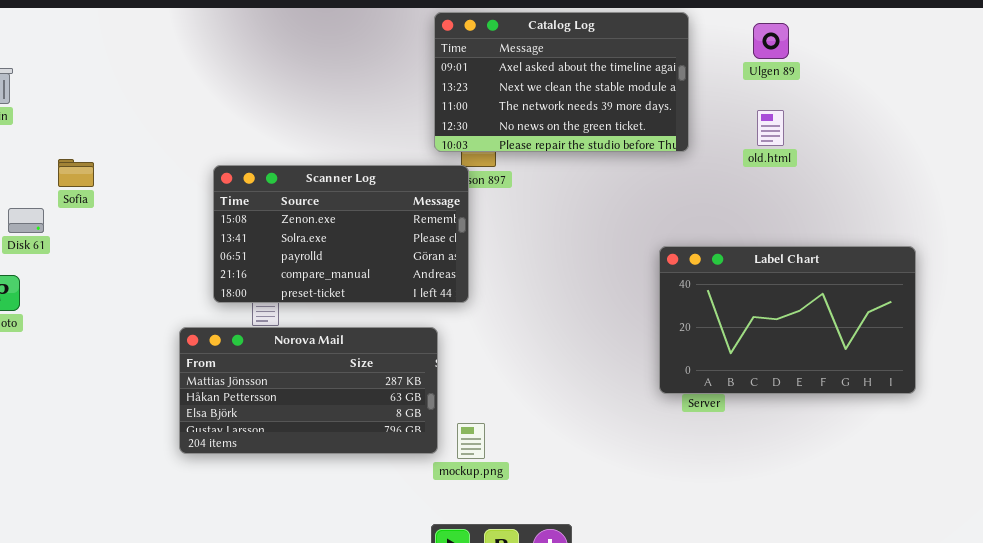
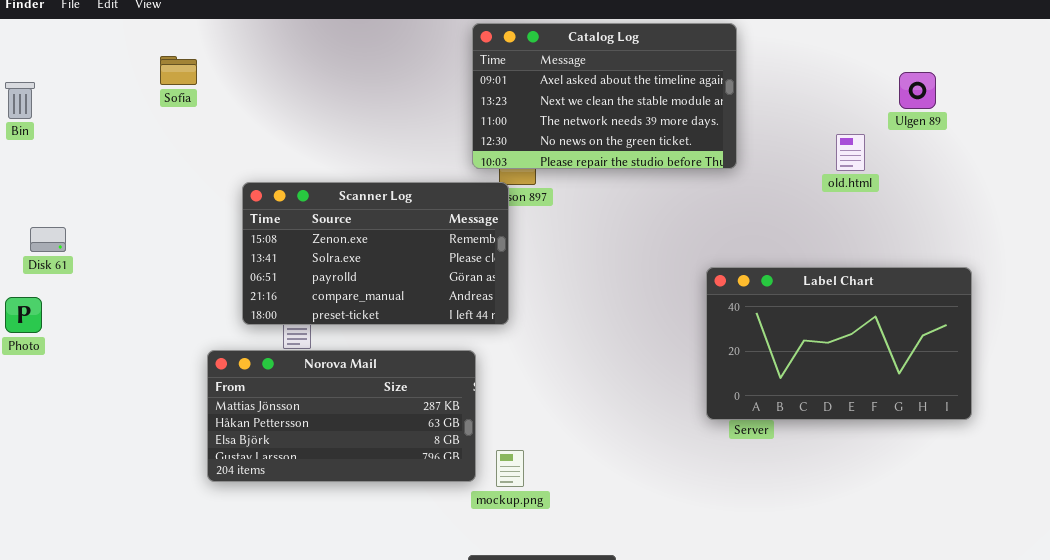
Ulgen 89: [753,23,789,59] -> [899,72,936,109], moved
old.html: [757,110,784,146] -> [836,134,865,171], moved
Sofia: [58,159,94,187] -> [160,56,197,85], moved

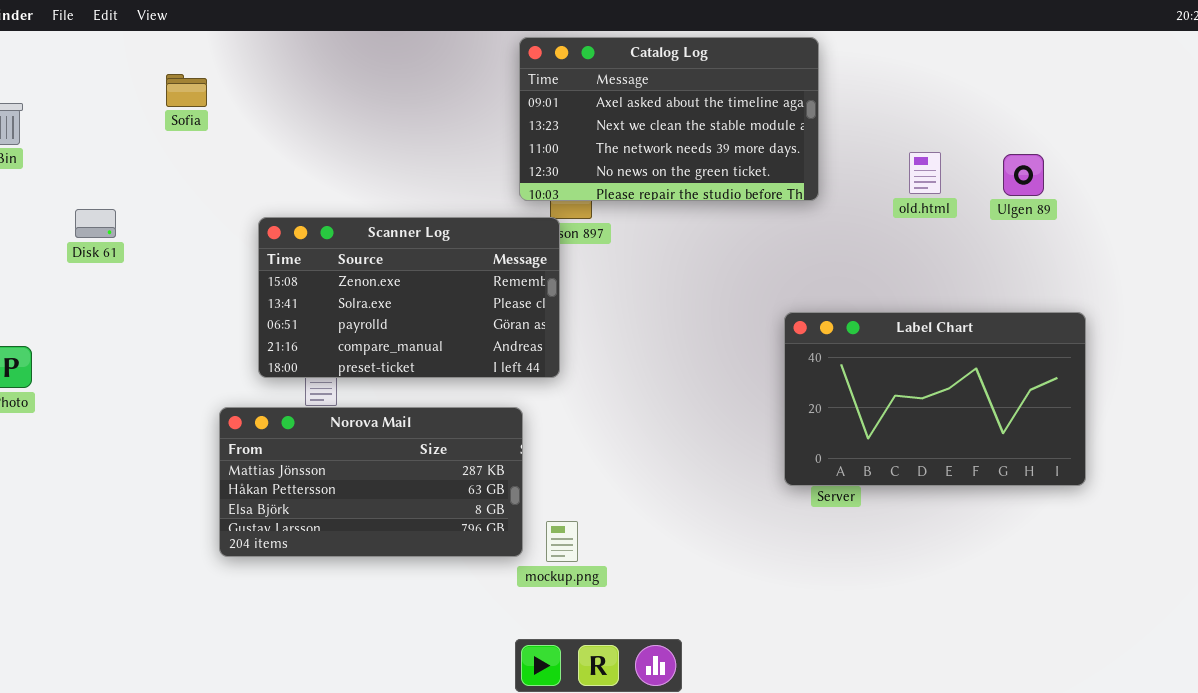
Ulgen 89: [899,72,936,109] -> [1003,154,1044,196], moved
old.html: [836,134,865,171] -> [909,152,941,194], moved
Disk 61: [30,227,66,252] -> [75,209,116,238], moved

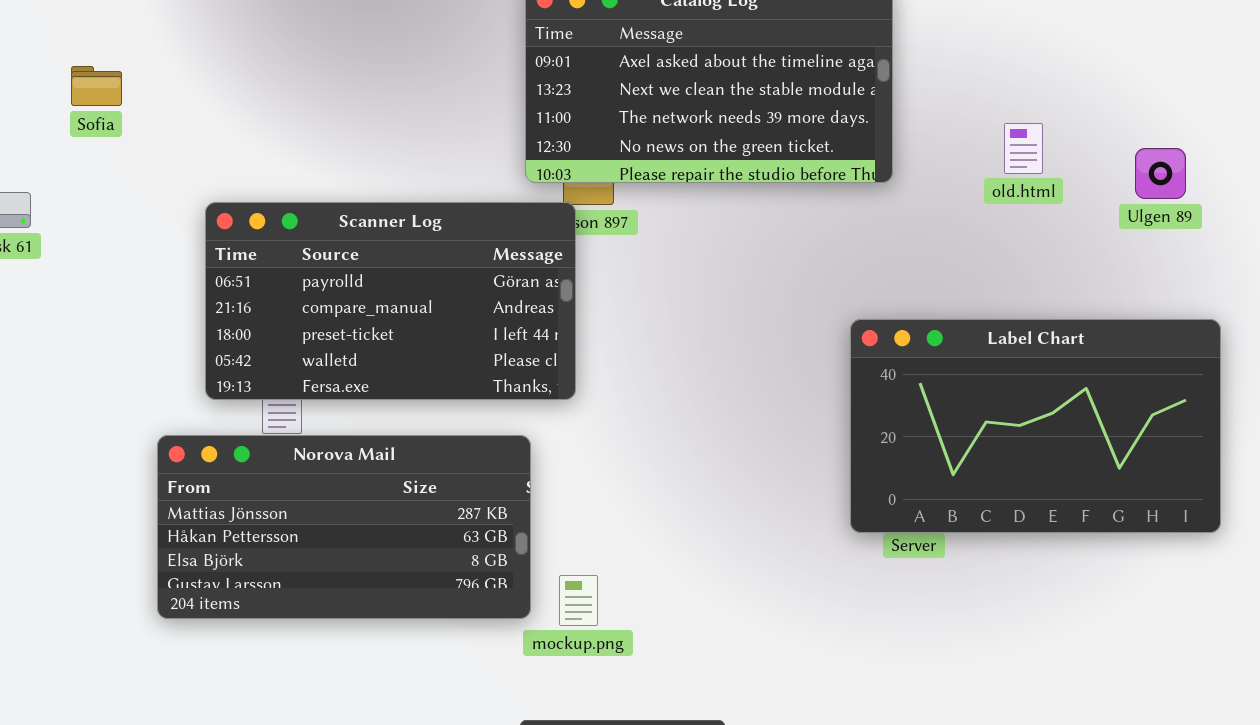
Sofia: [166,74,207,107] -> [71,66,122,106], moved
Ulgen 89: [1003,154,1044,196] -> [1135,148,1186,199], moved
Scanner Log: [258,217,560,378] -> [205,202,576,400], scrolled down 2 rows

